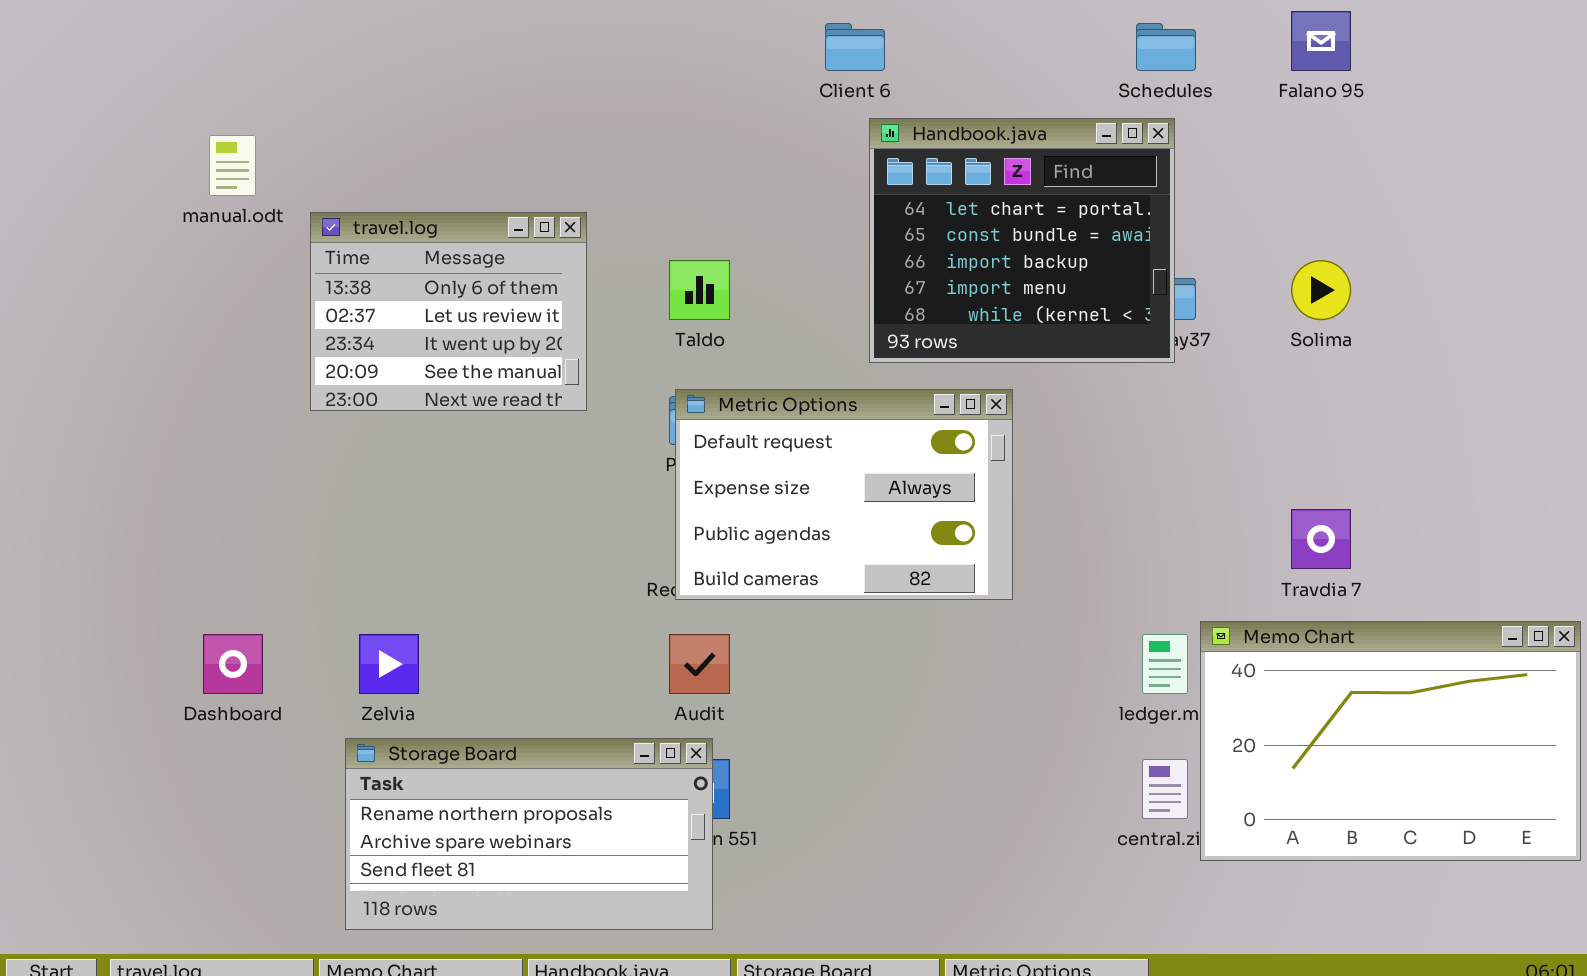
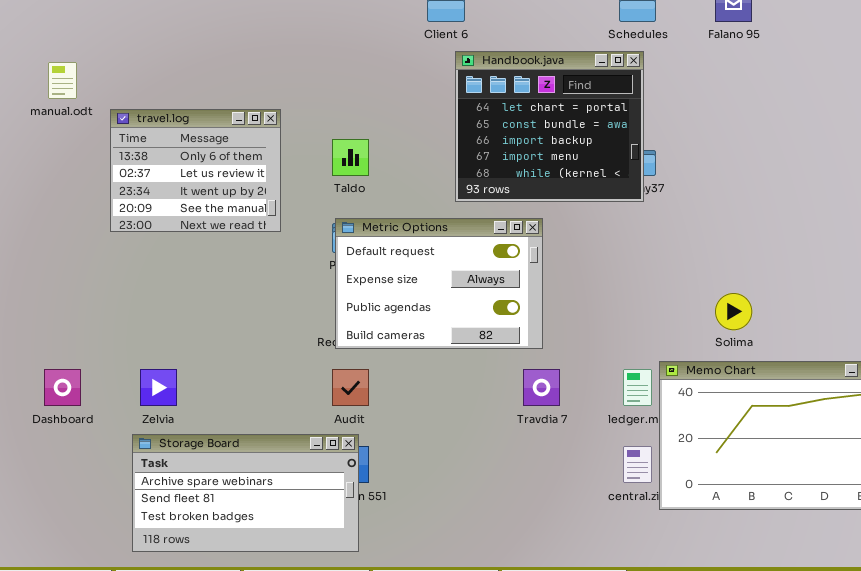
Solima: [1291,260,1351,320] -> [715,293,752,330], moved
Travdia 7: [1291,509,1351,569] -> [523,369,560,406], moved
Storage Board: [345,738,713,930] -> [132,434,359,552], scrolled down 1 row

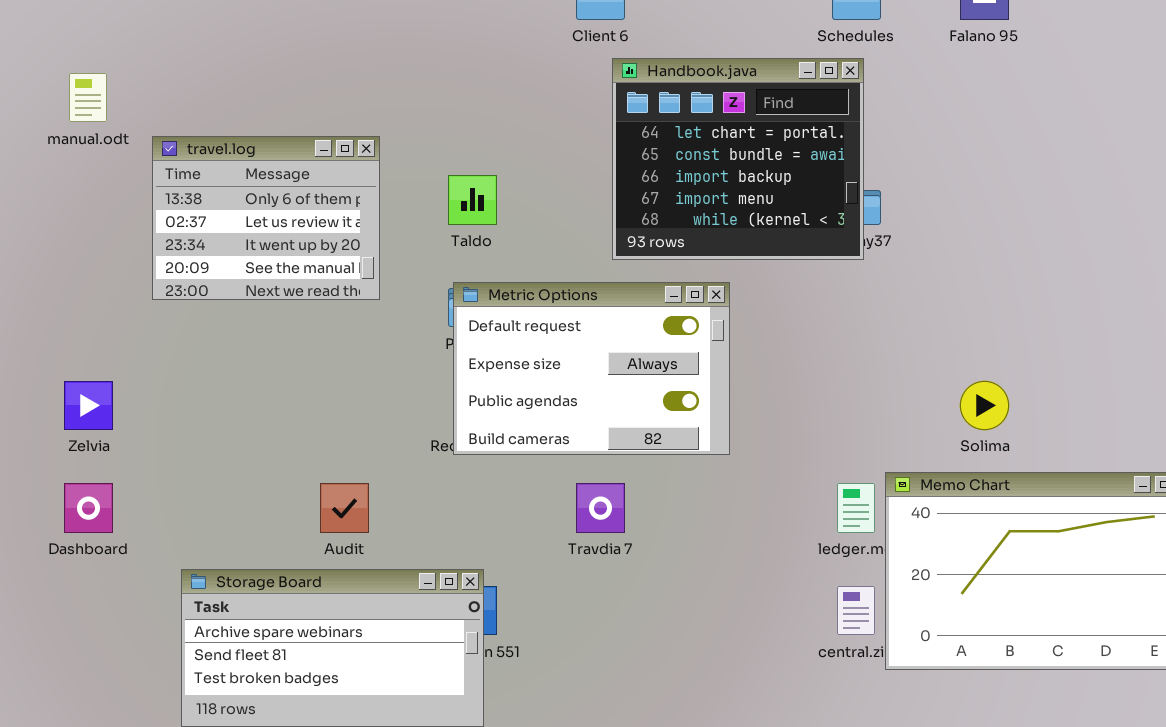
Zelvia: [140,369,177,406] -> [64,381,113,430], moved
Audit: [332,369,369,406] -> [320,483,369,533], moved
Travdia 7: [523,369,560,406] -> [576,483,625,533], moved

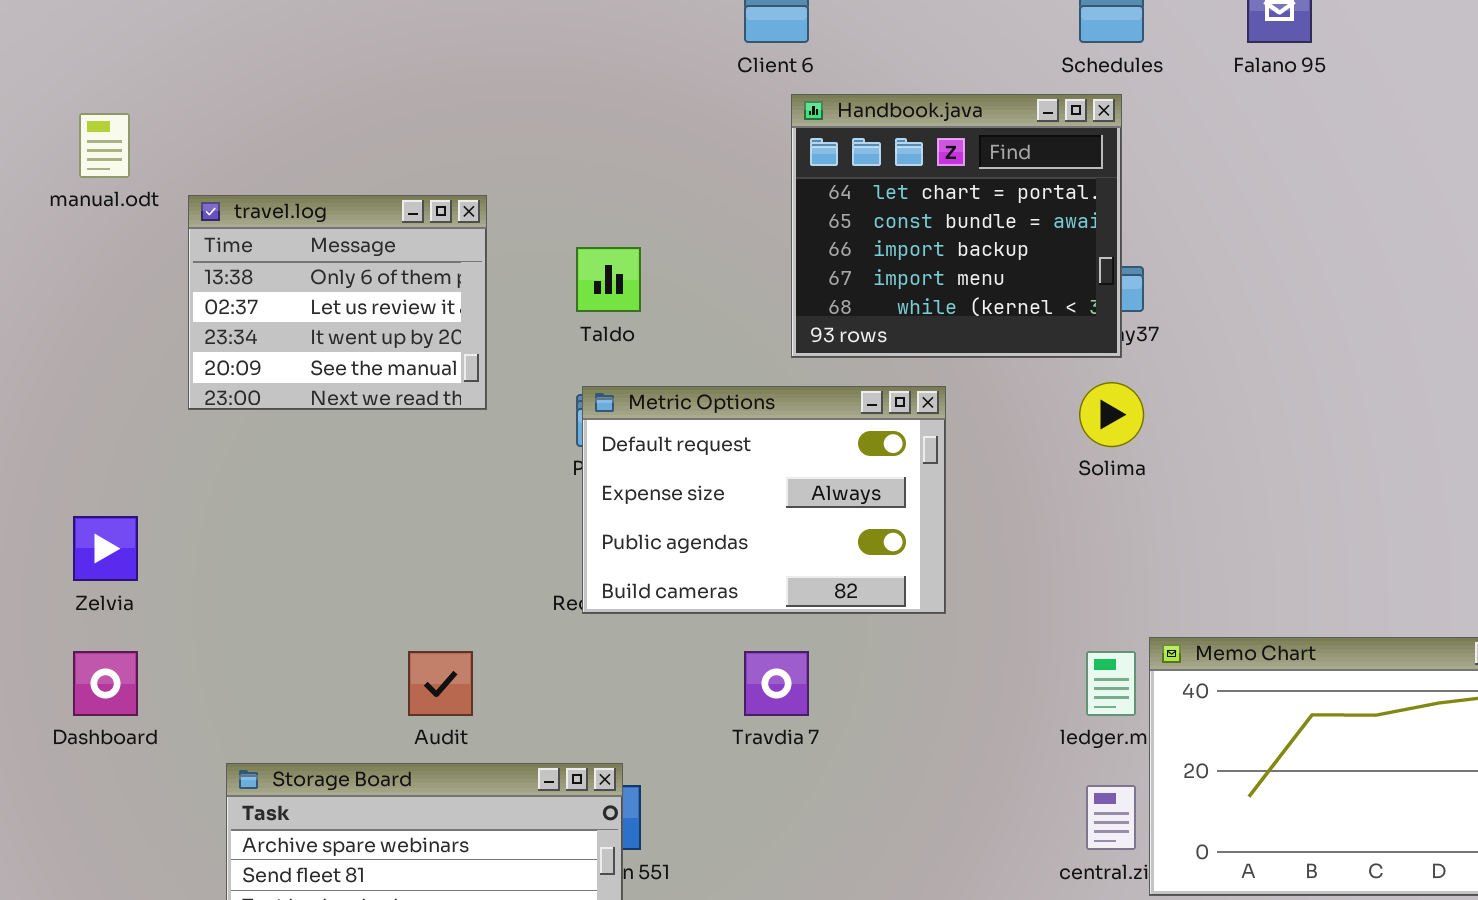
Solima: [960,381,1009,430] -> [1079,382,1144,447], moved

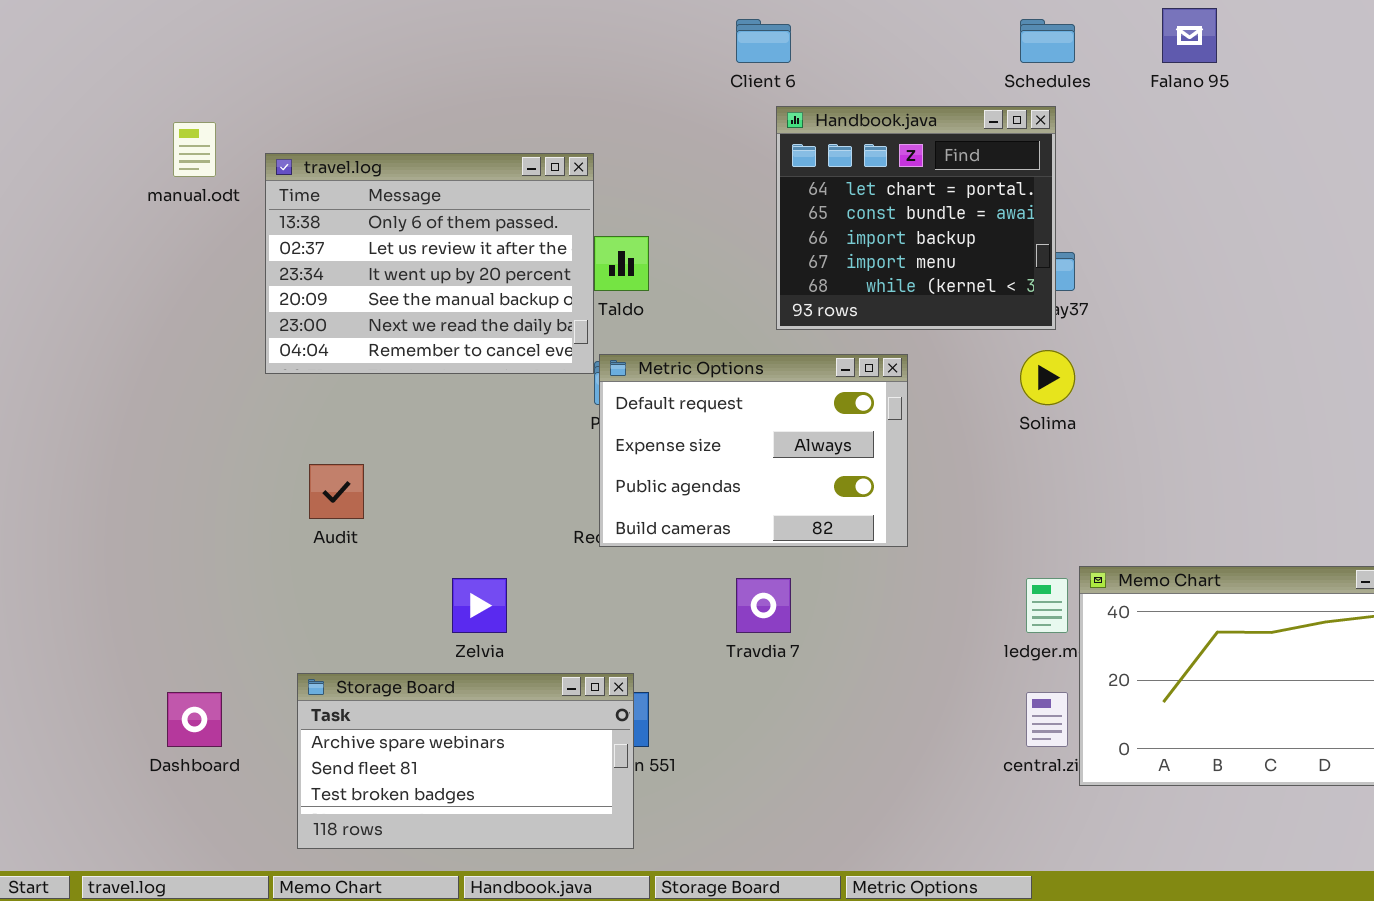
travel.log: [188,195,487,410] -> [265,153,594,374], resized
Zelvia: [73,516,138,581] -> [452,578,507,633], moved
Dashboard: [73,651,138,716] -> [167,692,222,747], moved
Audit: [408,651,473,716] -> [309,464,364,519], moved

